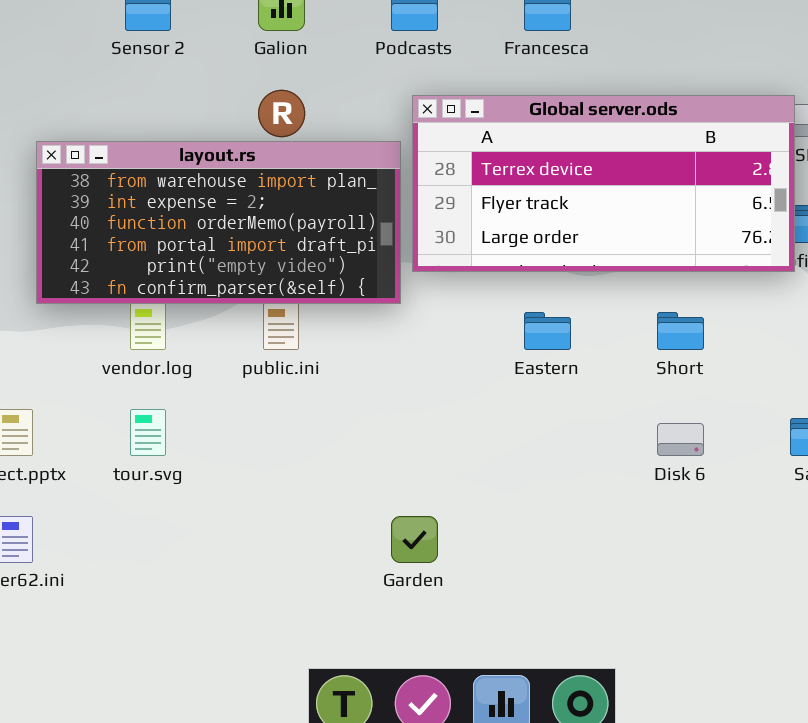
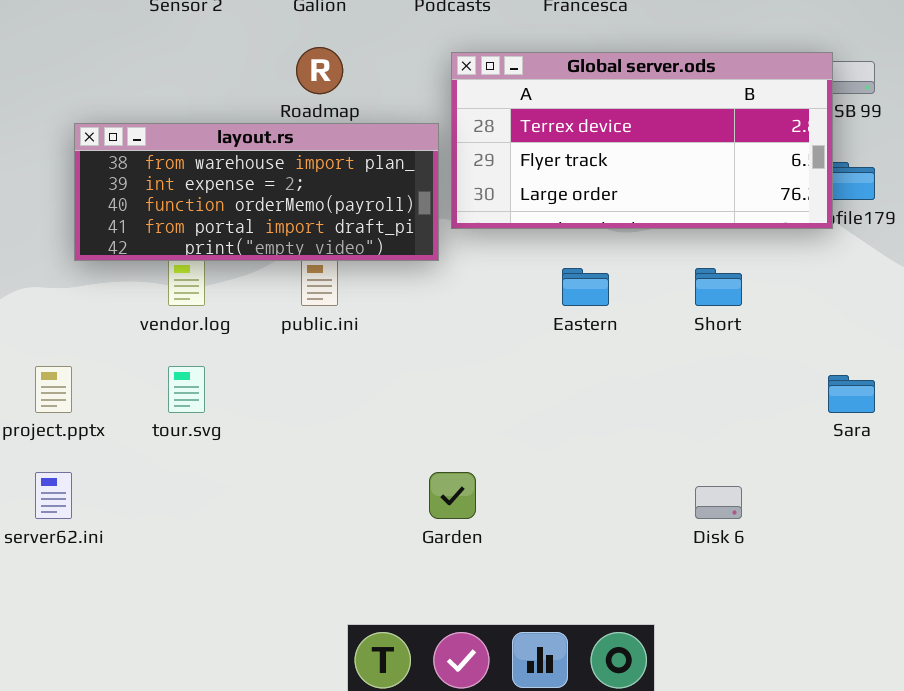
layout.rs: [36,141,401,304] -> [74,123,439,261], resized
Disk 6: [657,423,704,456] -> [695,486,742,519], moved

